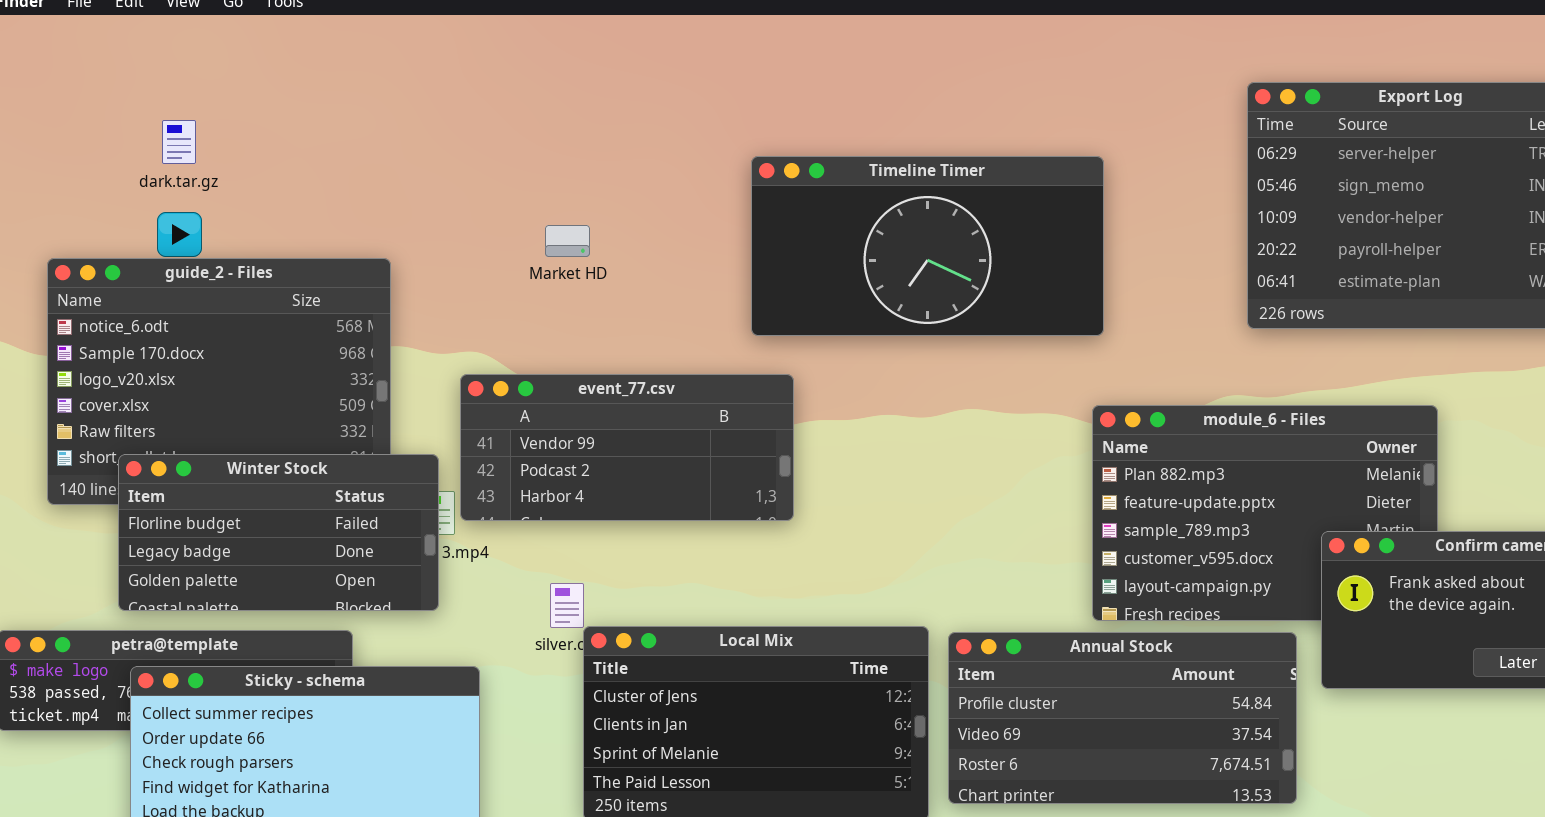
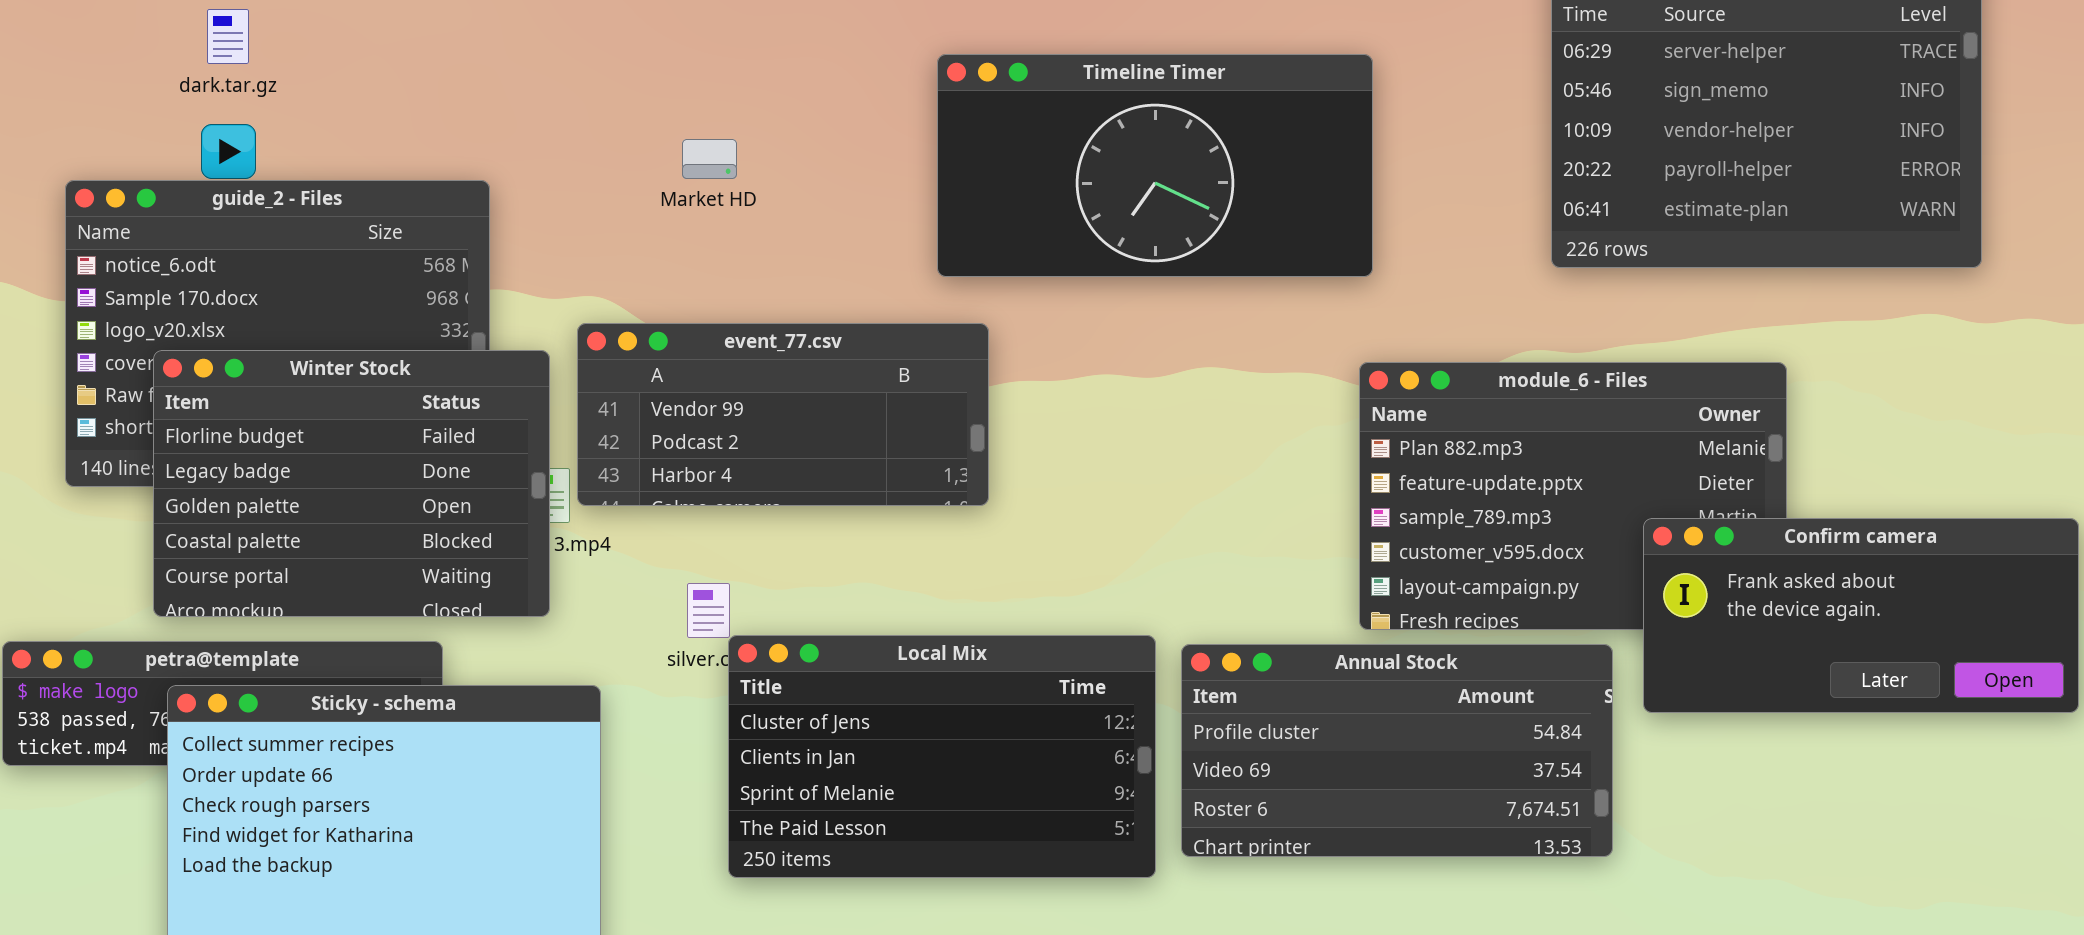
Winter Stock: [118,454,439,611] -> [153,350,550,617], resized

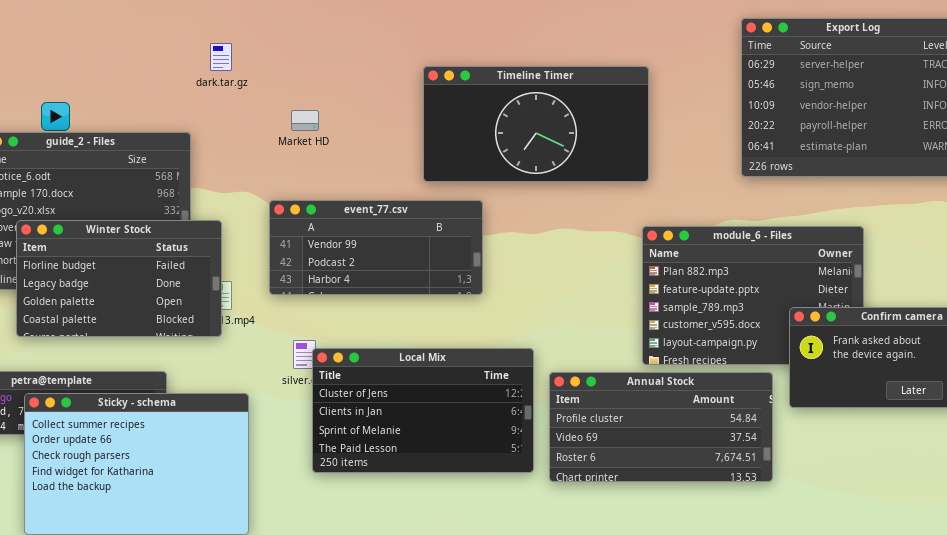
dark.tar.gz: [207,9,249,64] -> [210,43,232,71], moved
event_77.csv: [577,323,989,506] -> [269,200,483,295], moved
Winter Stock: [153,350,550,617] -> [16,220,222,337], resized
Local Mix: [728,635,1156,878] -> [312,348,534,473], moved

